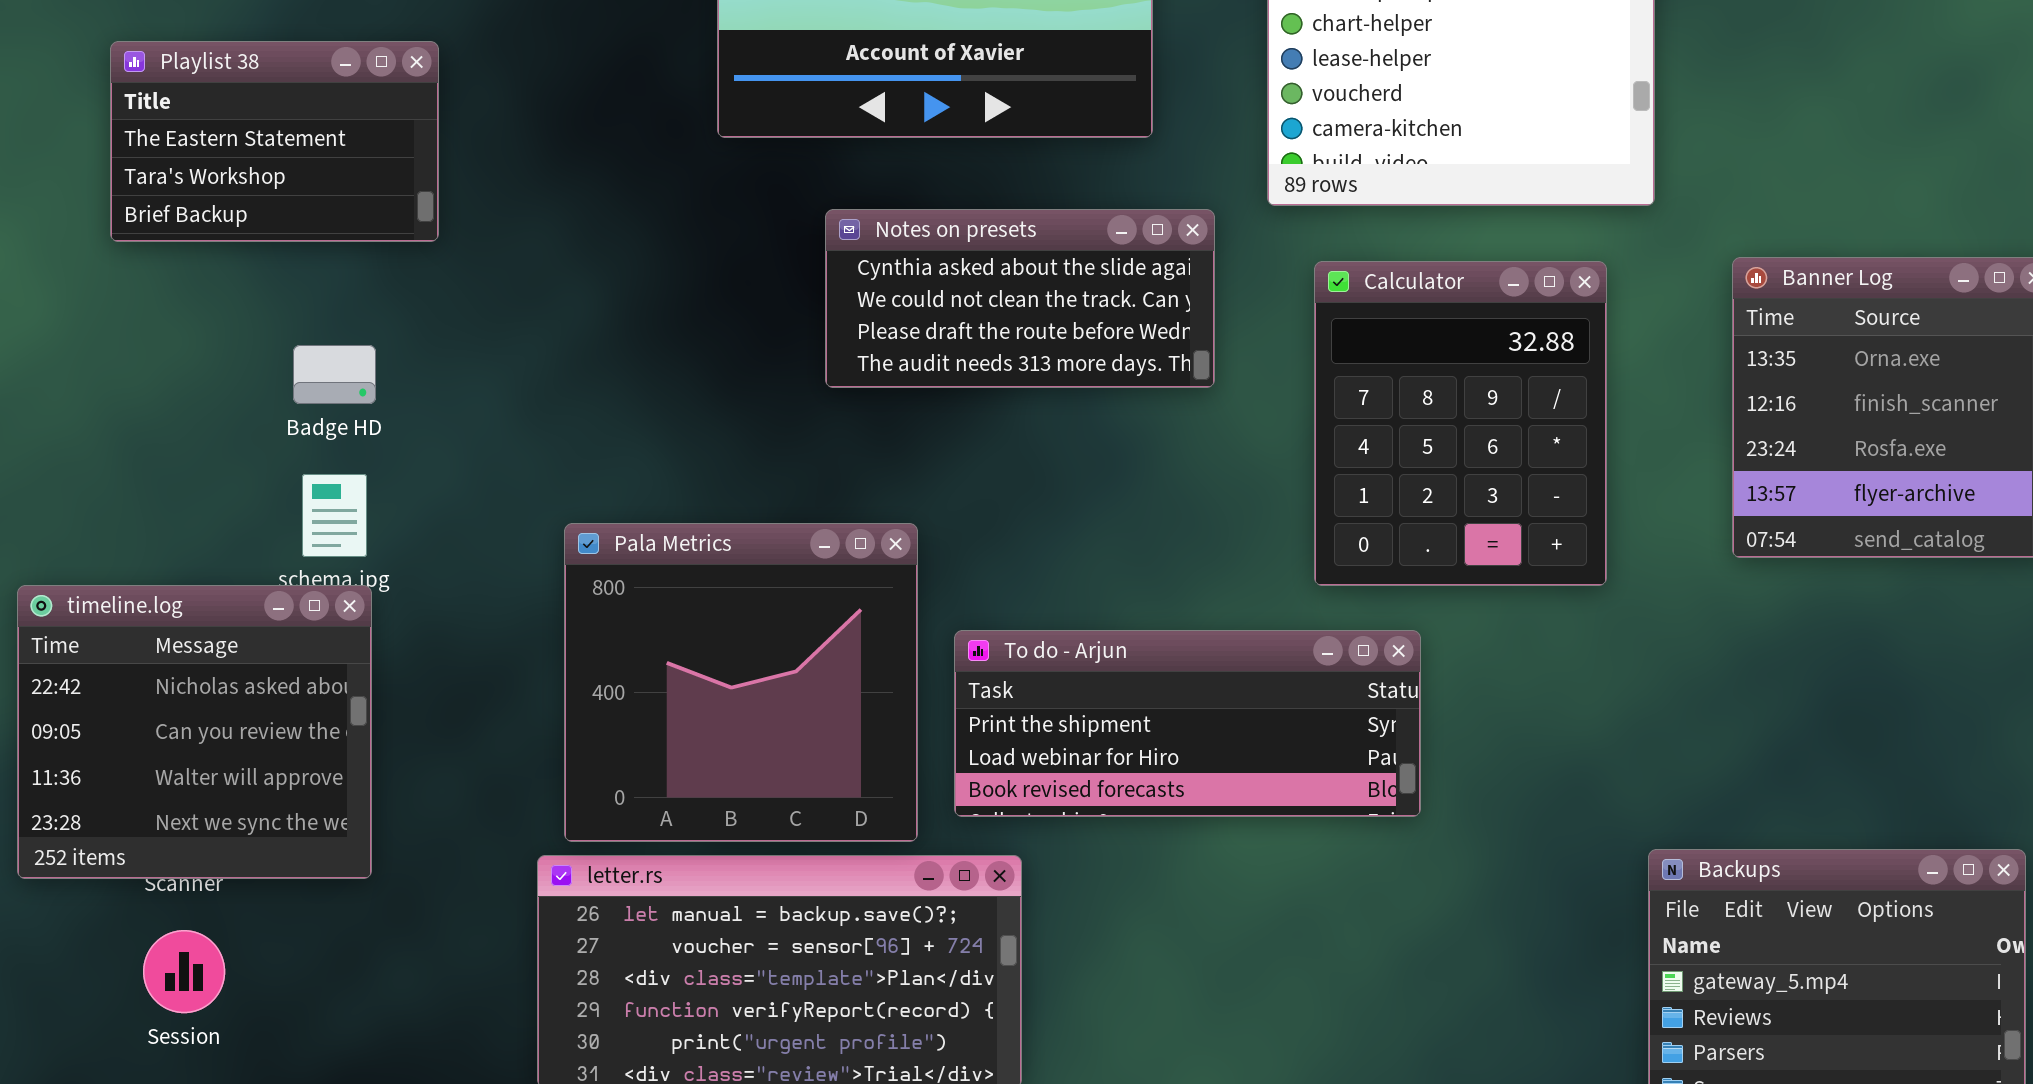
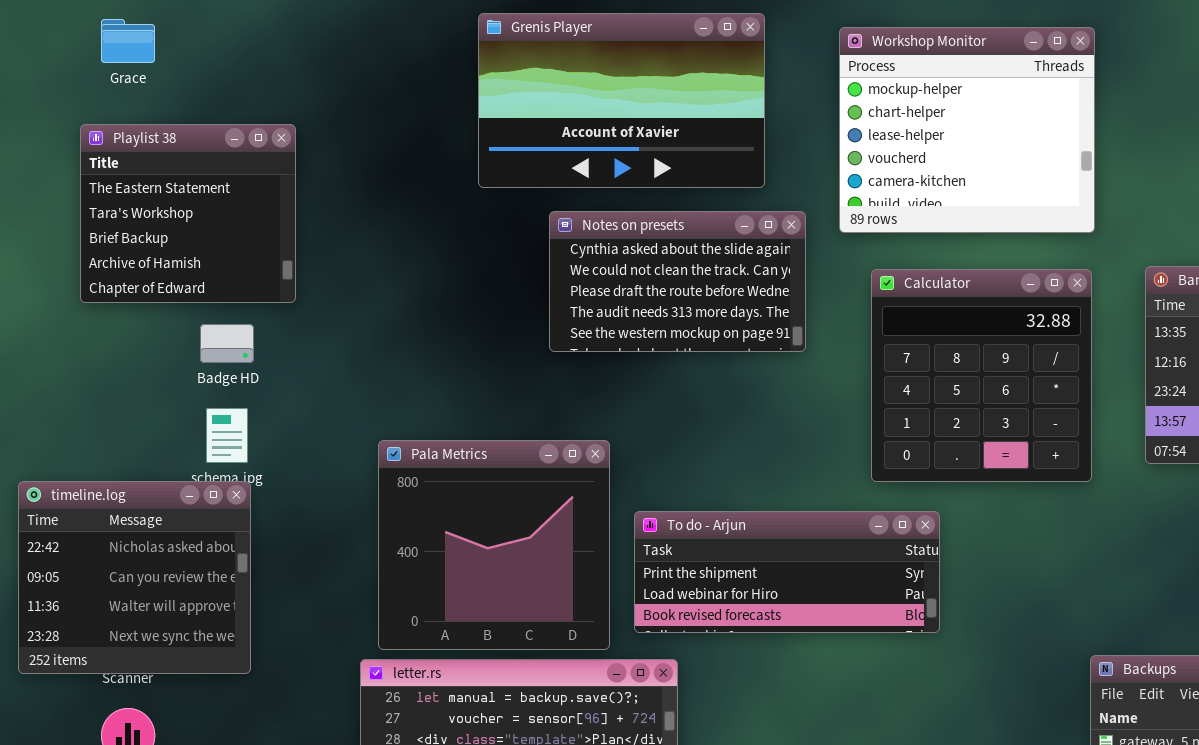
Playlist 38: [110,41,439,242] -> [80,124,296,303], resized
Notes on presets: [825,209,1215,388] -> [549,211,806,352], resized
Calculator: [1314,261,1607,586] -> [871,269,1092,482], resized

